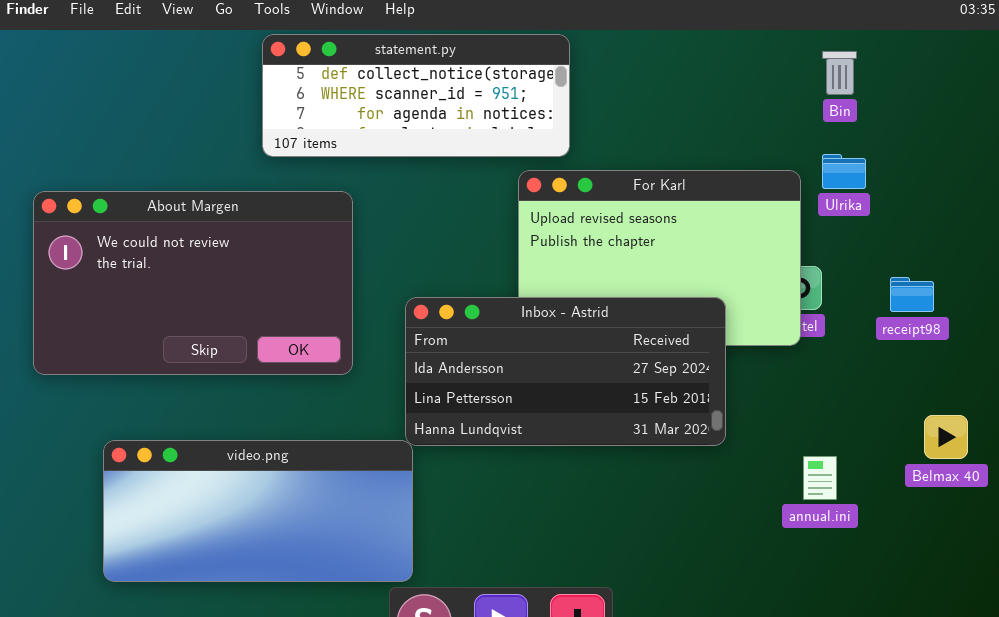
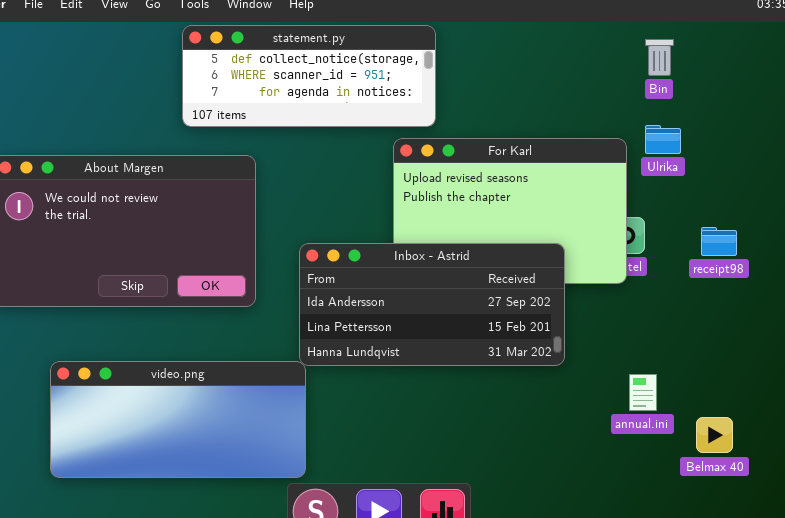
Belmax 40: [924,415,968,459] -> [696,417,733,453], moved

